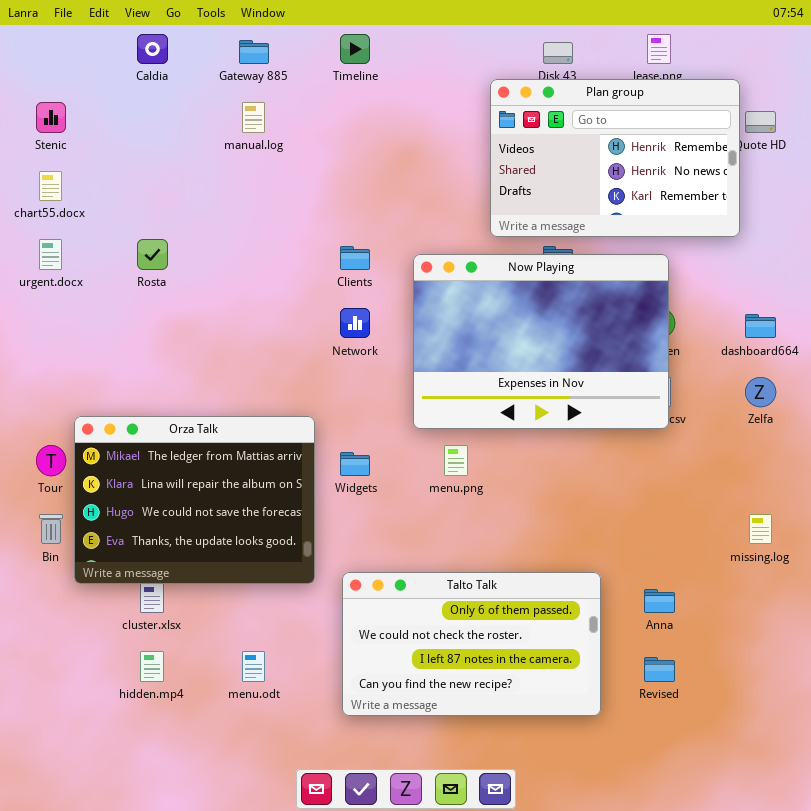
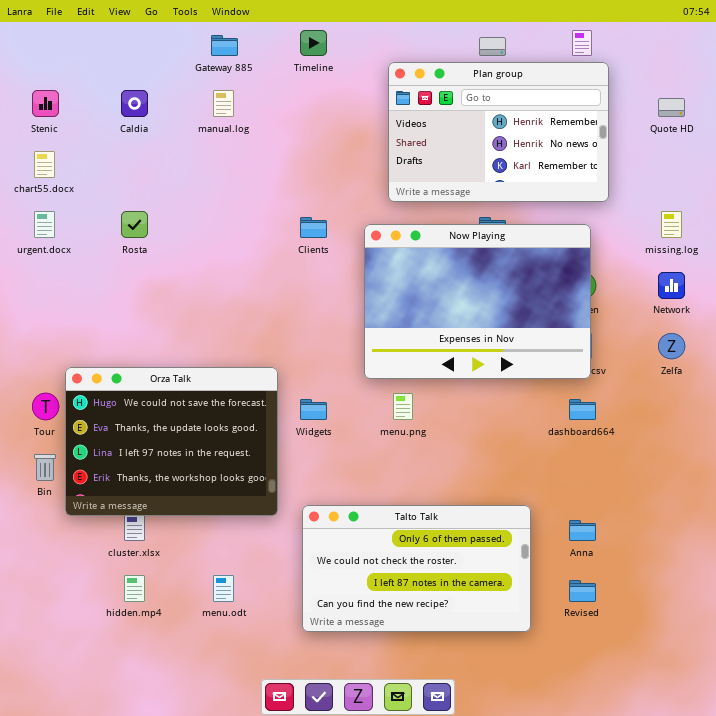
Caldia: [137,34,168,64] -> [121,90,148,117], moved
Plan group: [490,79,740,237] -> [388,62,609,202], moved
Network: [340,308,370,338] -> [658,272,685,299], moved
dashboard664: [745,314,776,338] -> [569,399,596,420], moved
Orza Talk: [74,416,315,584] -> [65,367,278,516], scrolled down 2 rows
missing.log: [749,514,772,544] -> [661,211,682,238], moved

